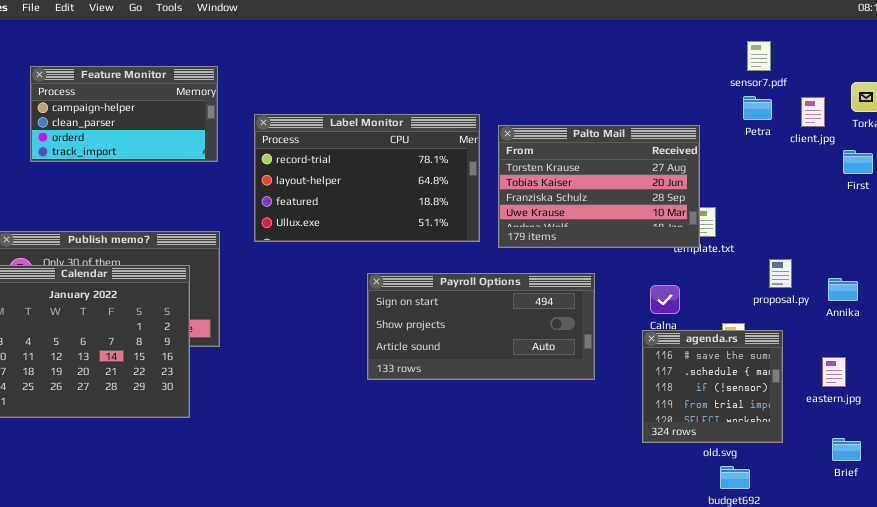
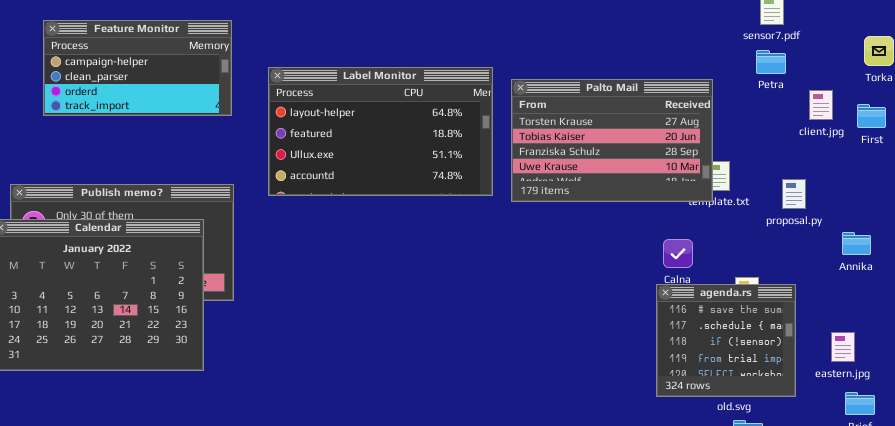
client.jpg: [801,97,825,127] -> [809,90,833,120], moved
Label Monitor: [254,114,480,242] -> [268,67,493,196], scrolled down 1 row
proposal.py: [769,259,792,288] -> [782,179,806,209], moved
Payroll Options: [367,273,595,380] -> none, closed
eastern.jpg: [822,357,846,387] -> [831,332,855,362], moved

